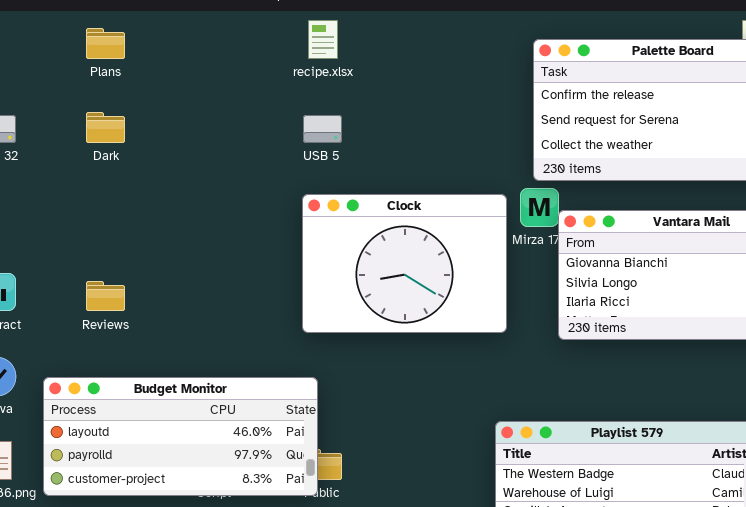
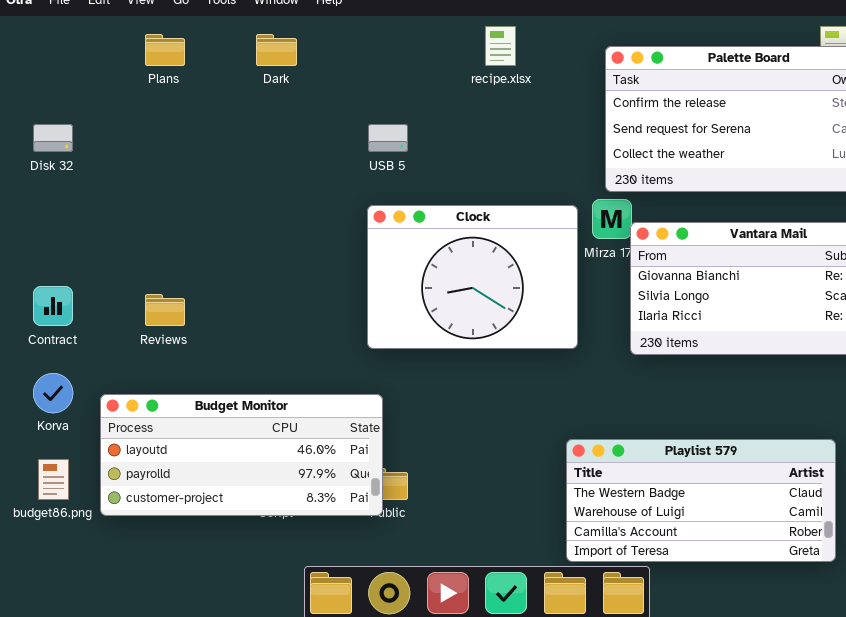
recipe.xlsx: [308,20,338,59] -> [485,26,516,66], moved
Dark: [86,112,125,143] -> [256,34,297,66], moved

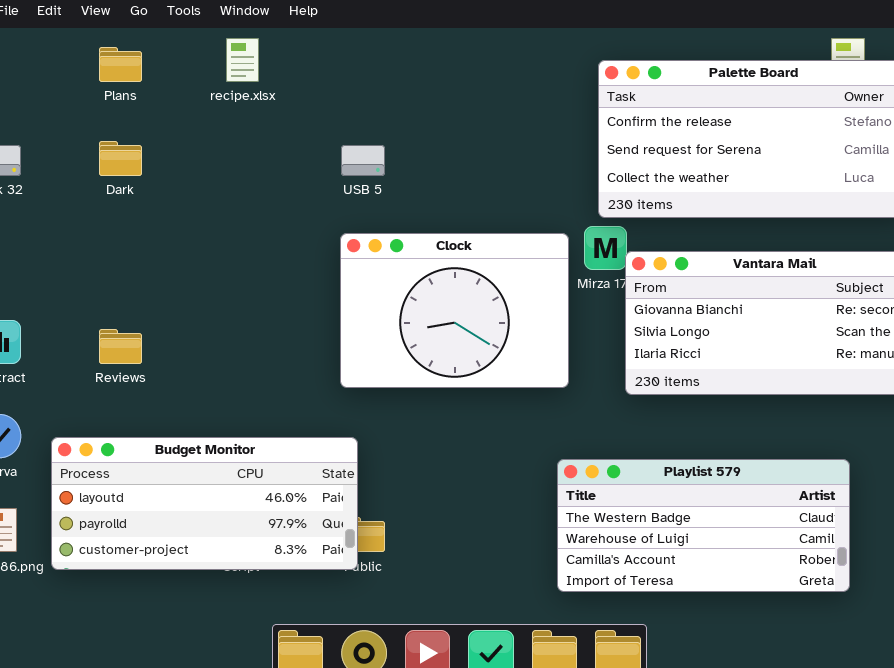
recipe.xlsx: [485,26,516,66] -> [226,38,259,82], moved
Dark: [256,34,297,66] -> [99,141,142,176], moved
Playlist 579: [566,439,836,562] -> [557,459,850,592], moved

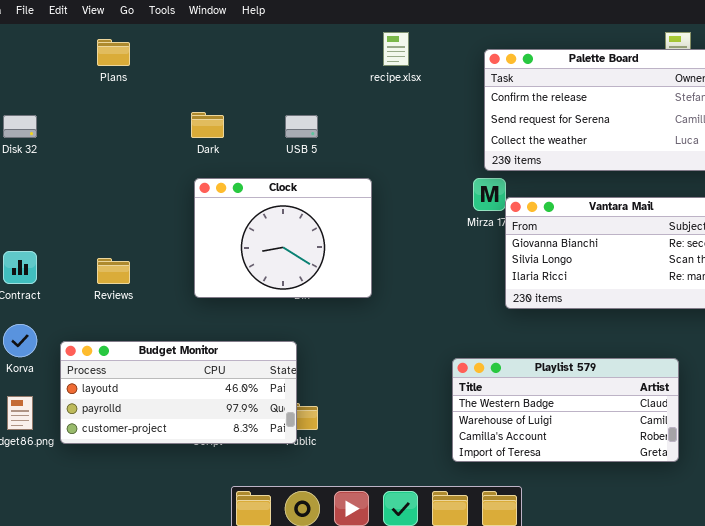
recipe.xlsx: [226,38,259,82] -> [383,32,409,66], moved
Dark: [99,141,142,176] -> [191,112,224,138], moved
Clock: [340,233,569,388] -> [194,178,372,298], moved

